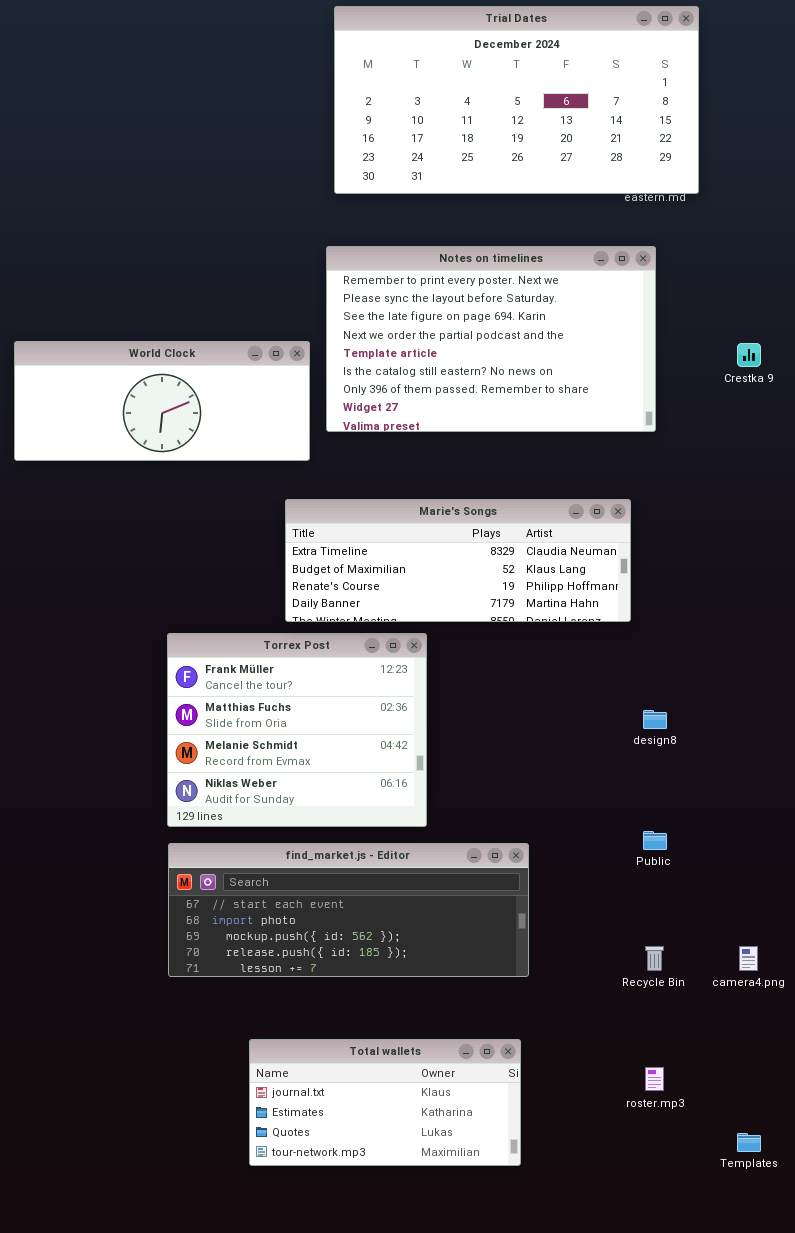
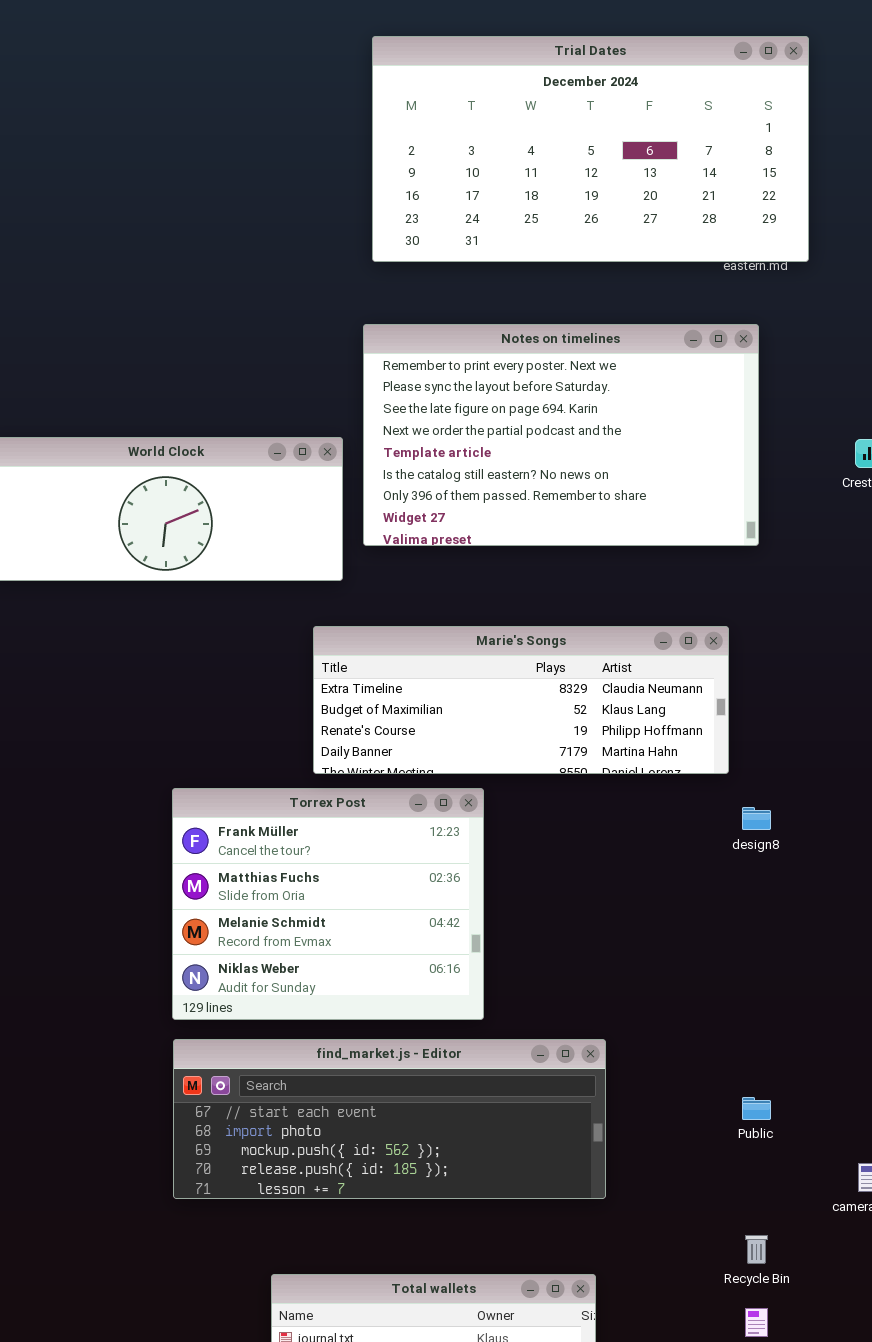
design8: [643,710,667,729] -> [742,807,771,830], moved
Public: [643,831,667,850] -> [742,1097,771,1120], moved
Recycle Bin: [645,946,664,971] -> [745,1235,768,1264], moved

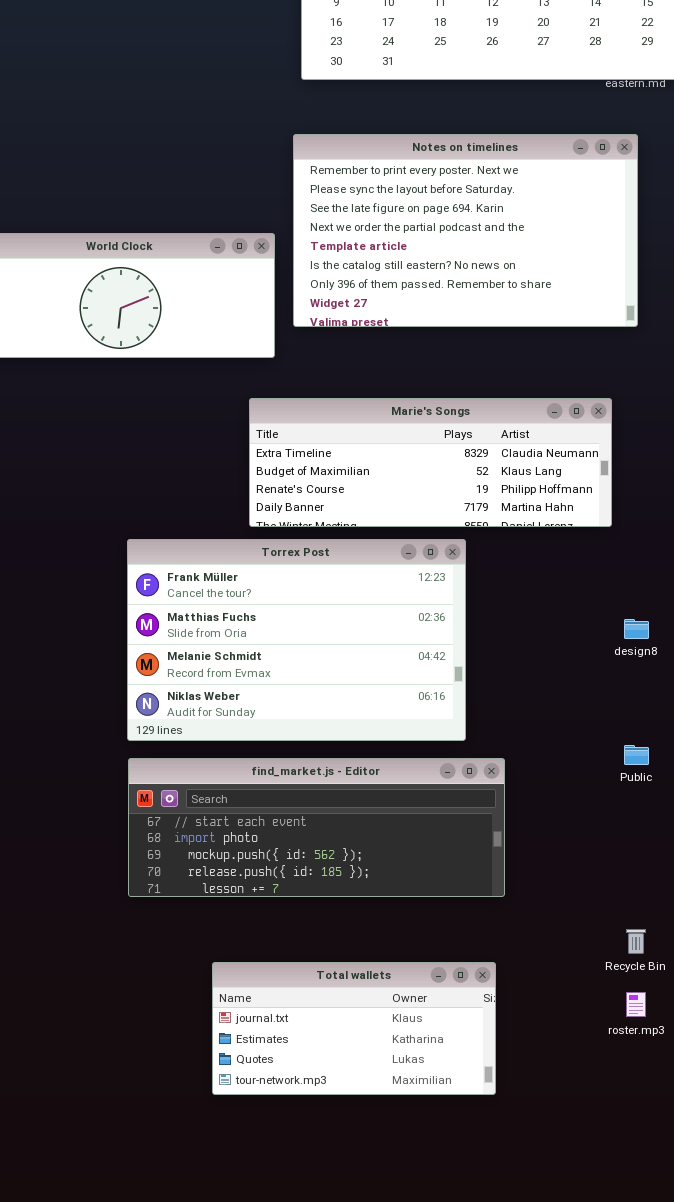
Torrex Post: [172,788,484,1020] -> [127,539,466,741], resized
design8: [742,807,771,830] -> [624,619,649,639], moved
Public: [742,1097,771,1120] -> [624,745,649,765], moved

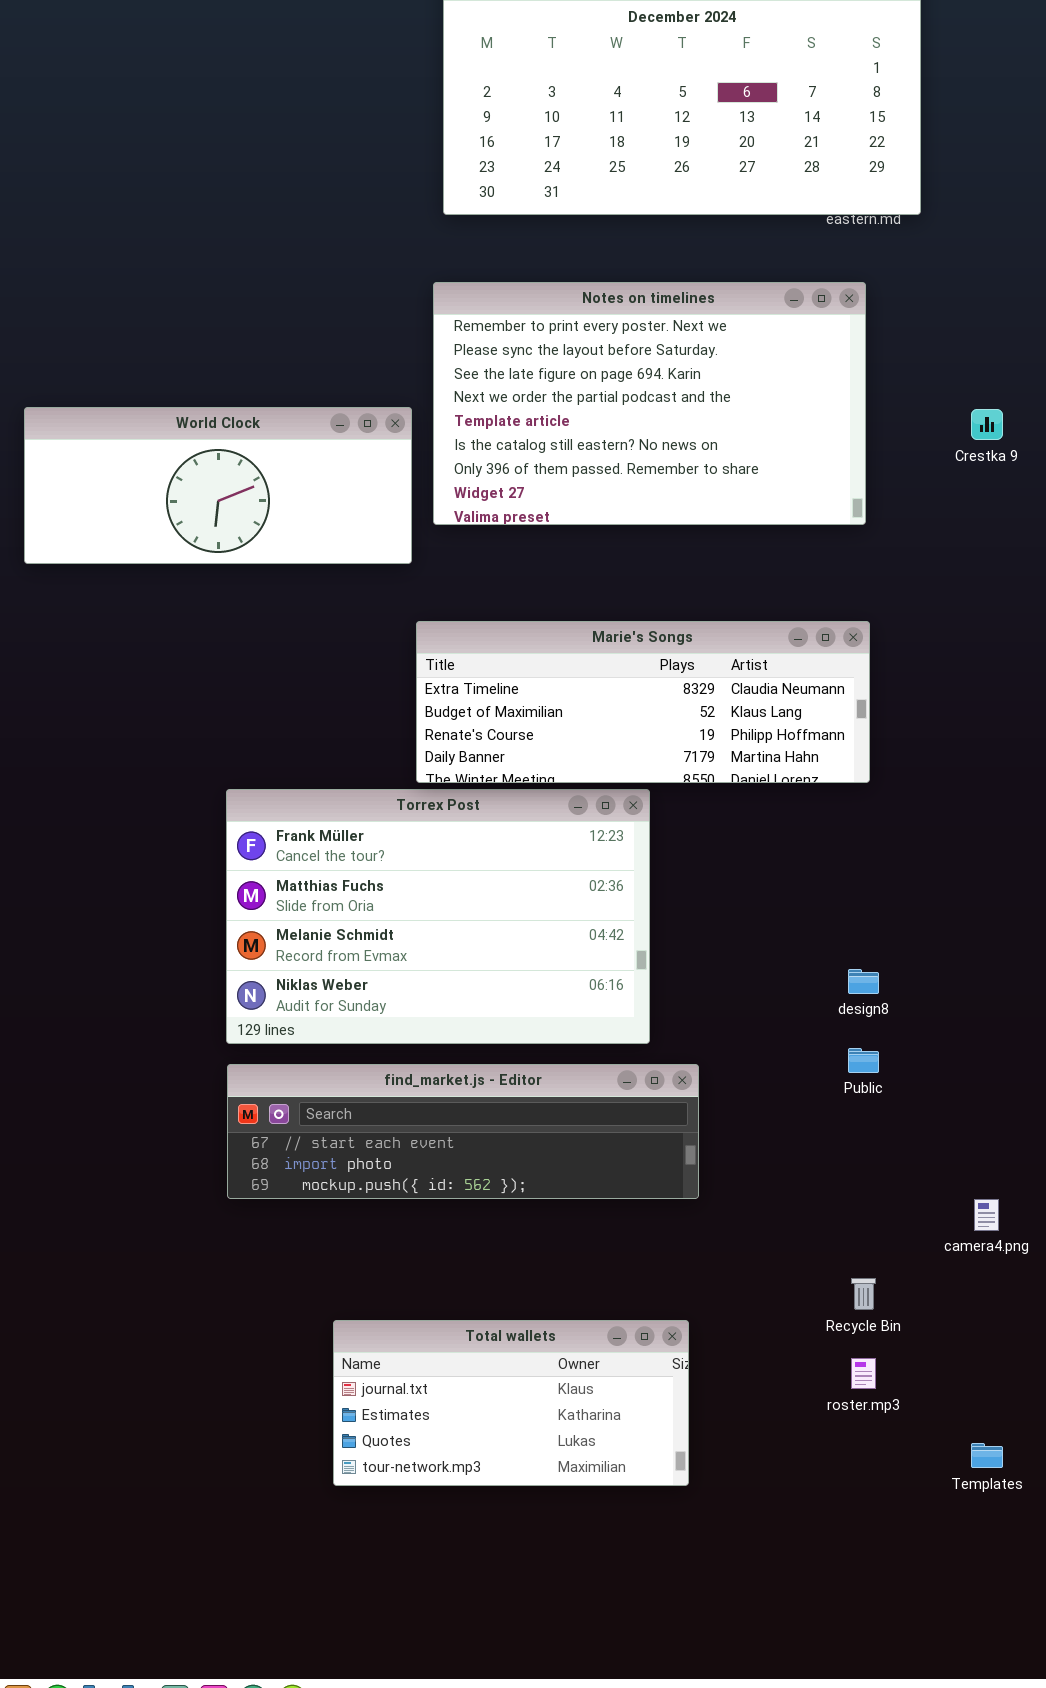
Marie's Songs: [249,398,612,527] -> [416,621,870,783], moved
design8: [624,619,649,639] -> [848,969,879,994], moved
find_market.js - Editor: [128,758,505,897] -> [227,1064,699,1199], resized

